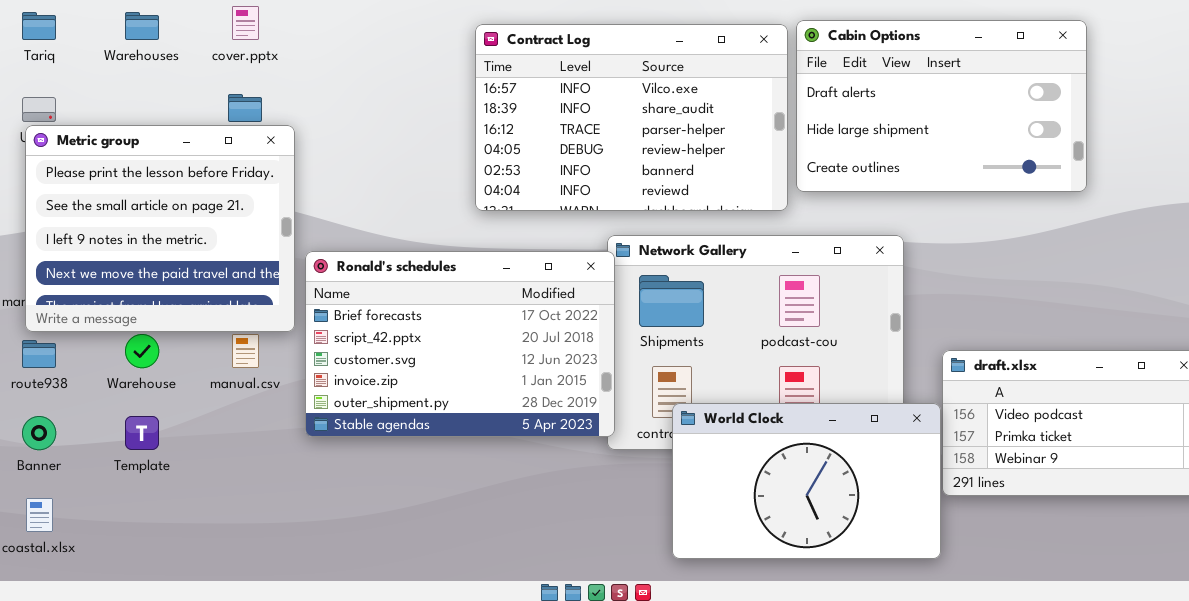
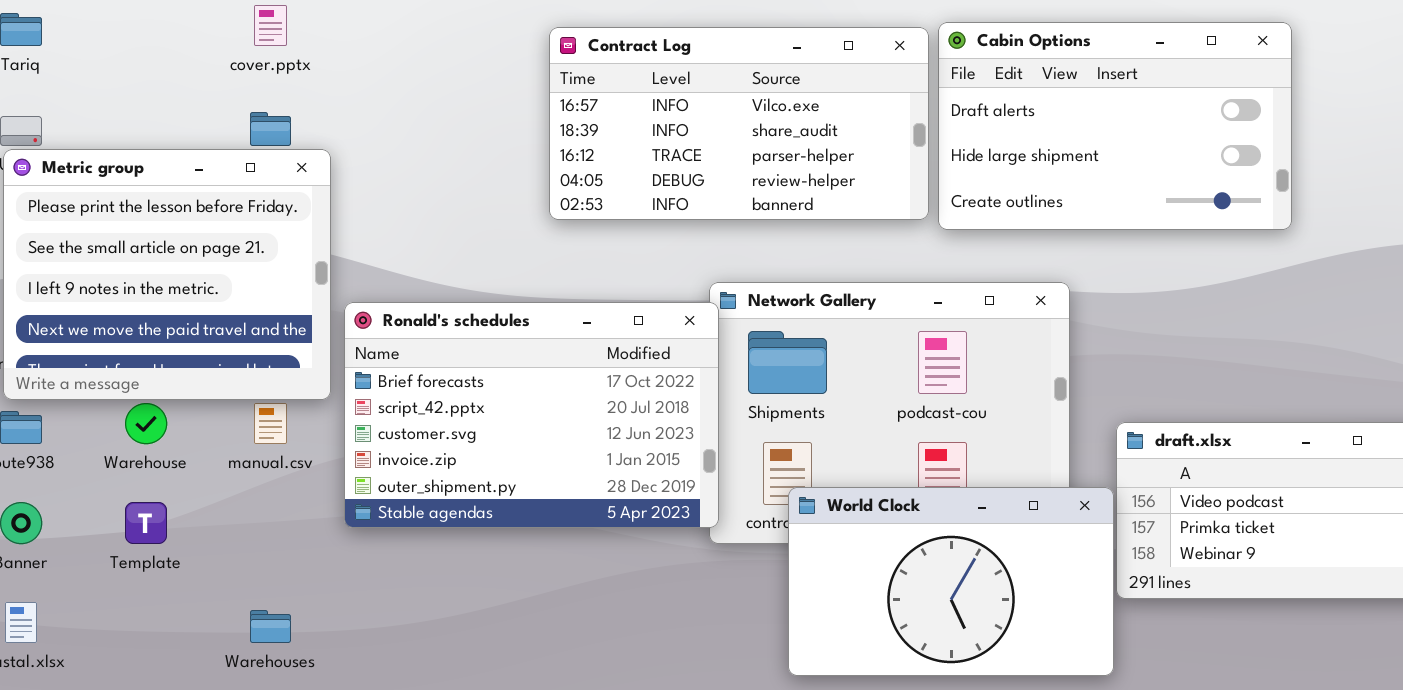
Warehouses: [125,12,159,40] -> [250,610,291,643], moved
Contract Log: [475,24,788,211] -> [549,27,929,220], resized

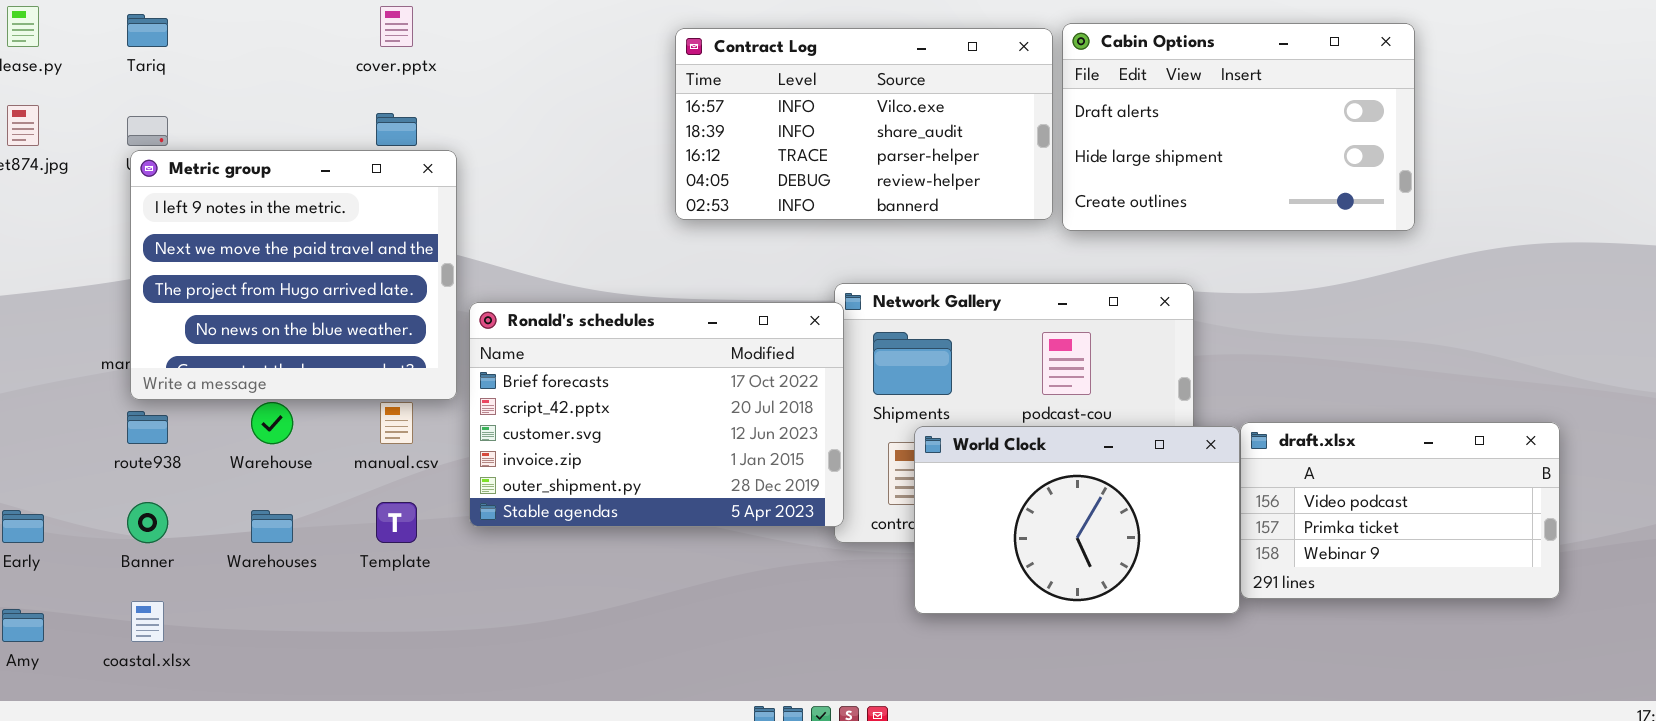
Metric group: [3,149,331,400] -> [130,150,457,400], scrolled down 2 rows
World Clock: [788,487,1114,676] -> [914,426,1240,614], moved
Template: [125,502,167,544] -> [376,502,417,543], moved
Warehouses: [250,610,291,643] -> [251,510,293,543], moved

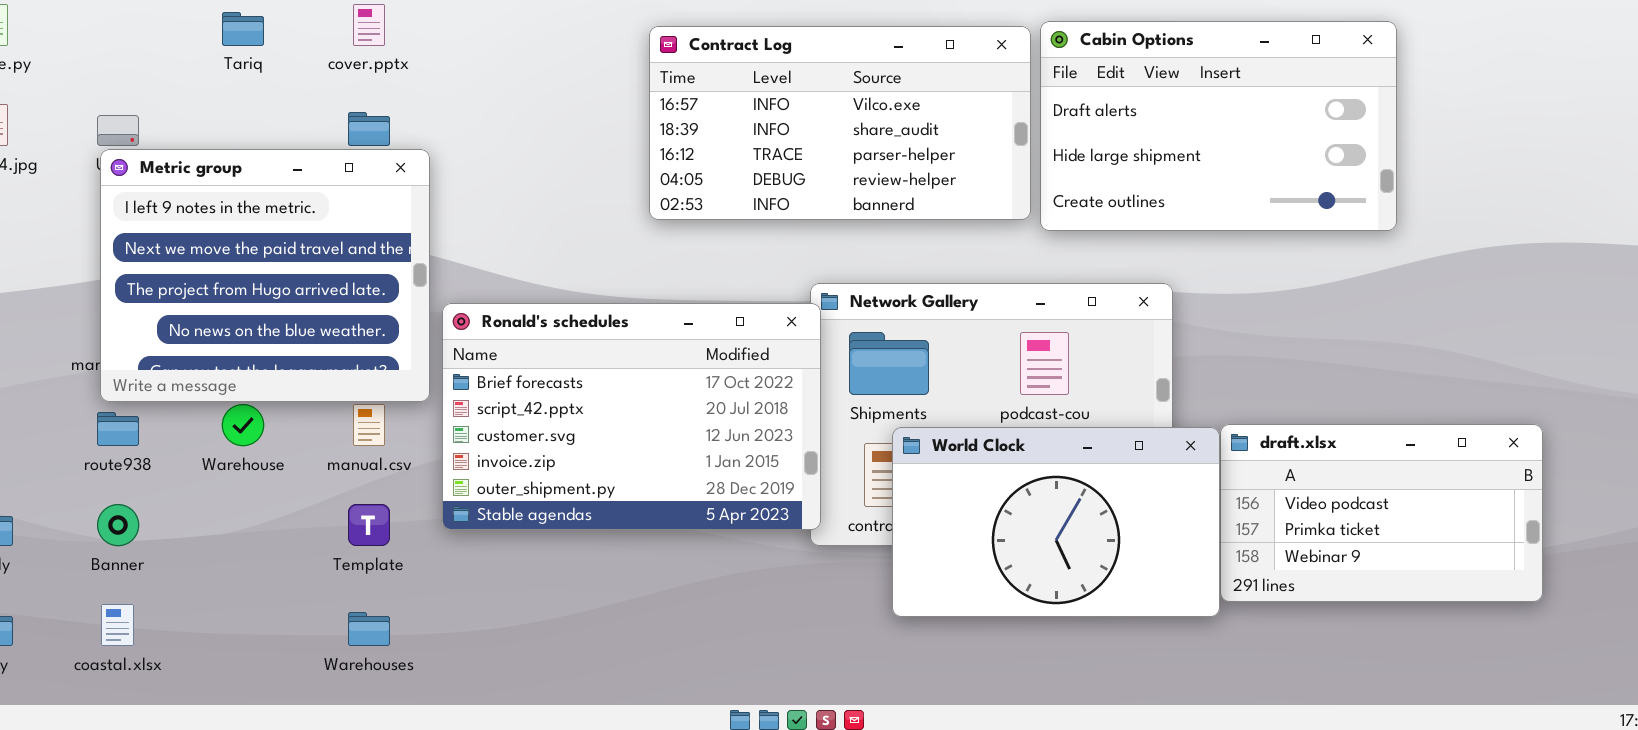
Tariq: [127,14,168,47] -> [222,12,264,46], moved
Warehouses: [251,510,293,543] -> [348,612,390,646], moved

